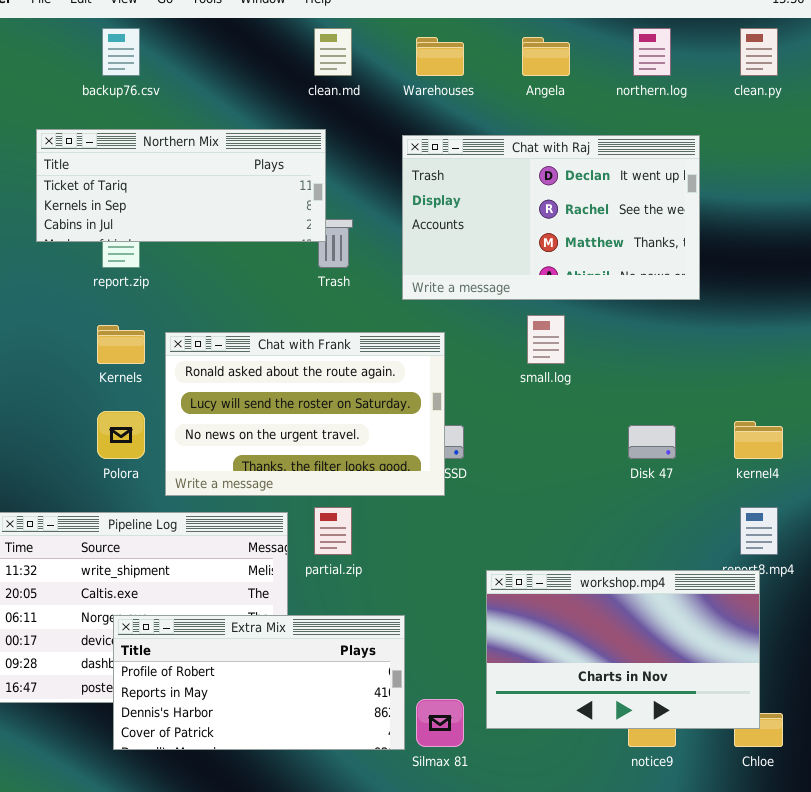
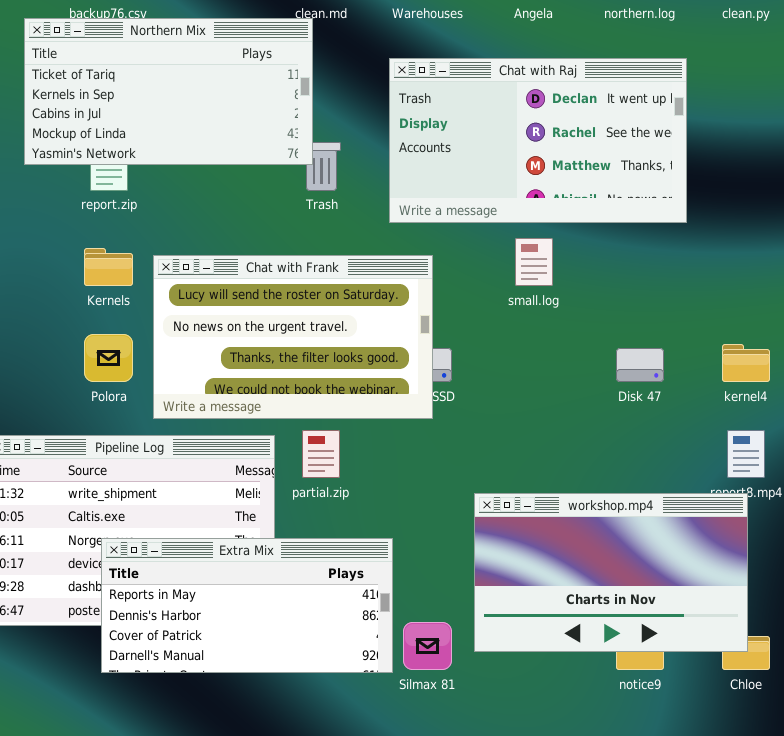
Northern Mix: [36,129,326,242] -> [24,18,313,165], resized
Chat with Frank: [165,332,445,496] -> [153,255,433,419], scrolled down 1 row
Extra Mix: [113,615,405,750] -> [101,538,393,673], scrolled down 1 row

